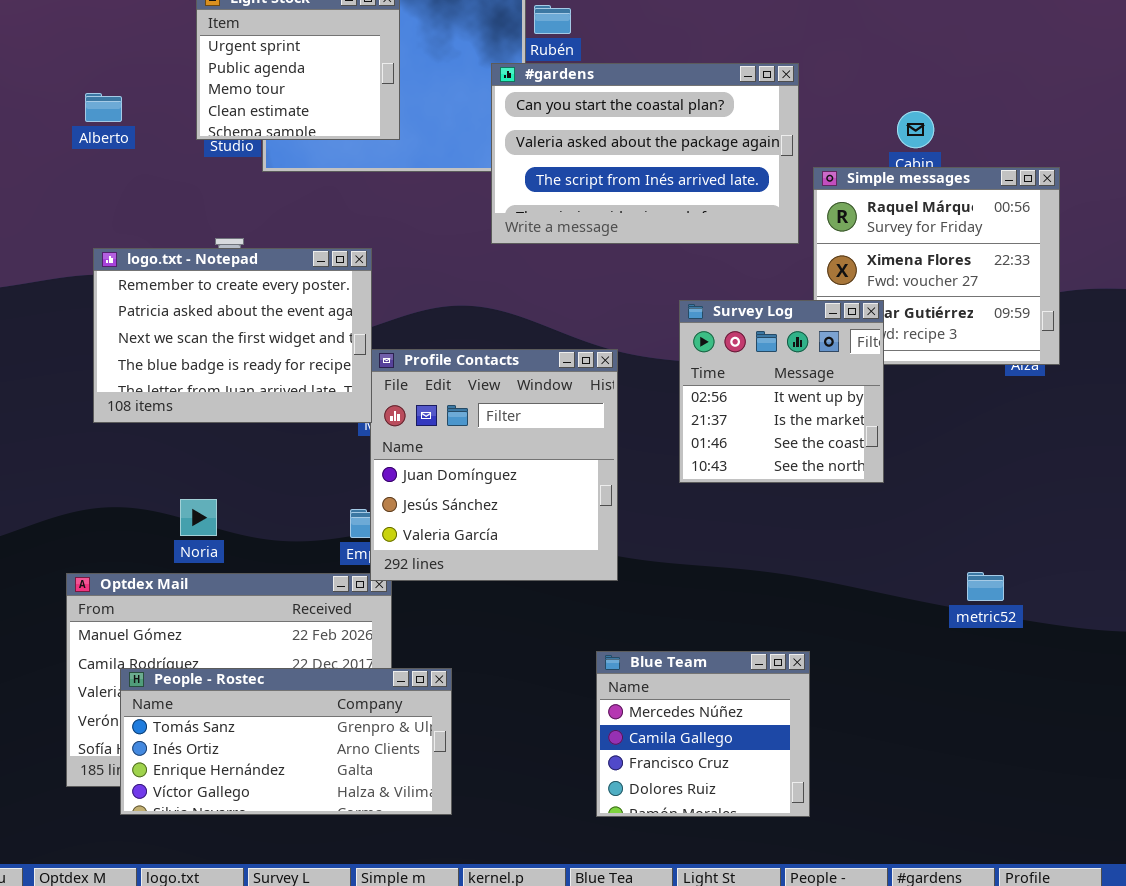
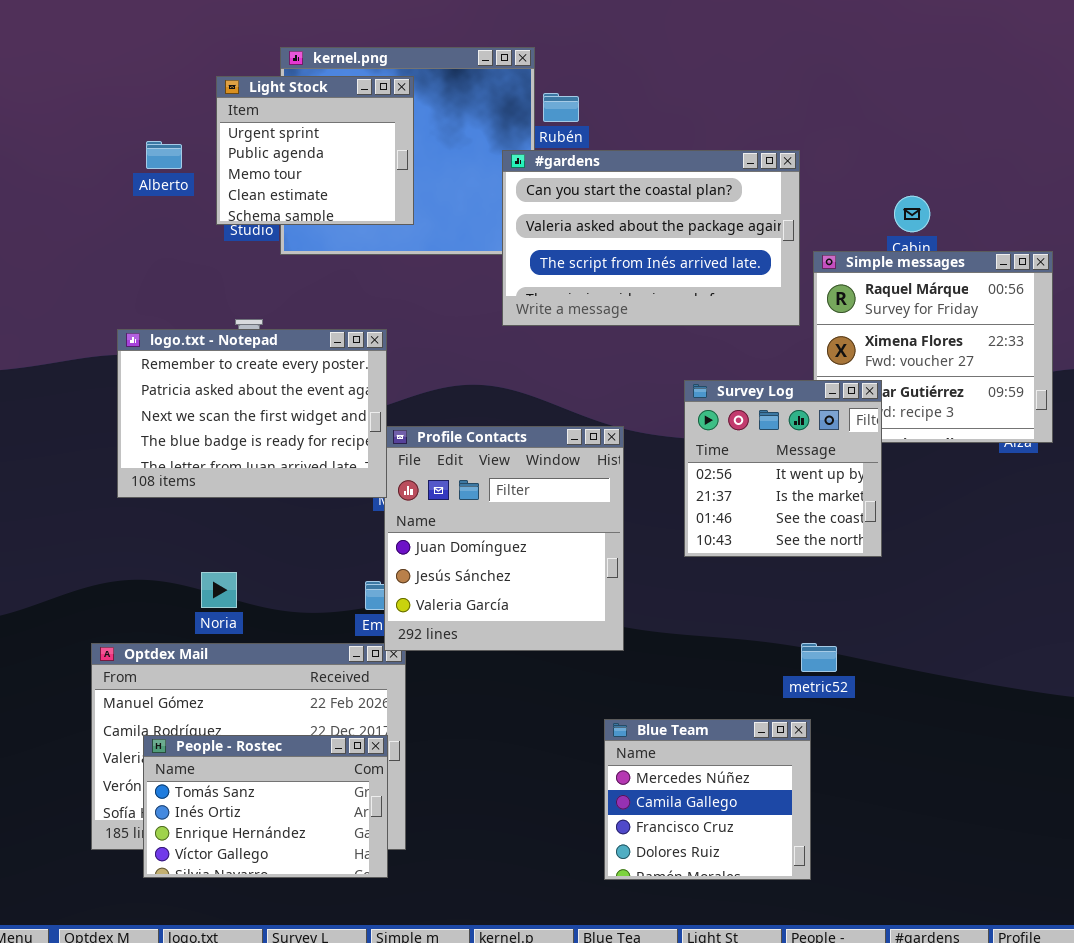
Alberto: [85,93,122,122] -> [146,141,182,169], moved
metric52: [967,572,1004,601] -> [801,643,837,672], moved
People - Rostec: [120,668,452,815] -> [143,735,388,878], resized

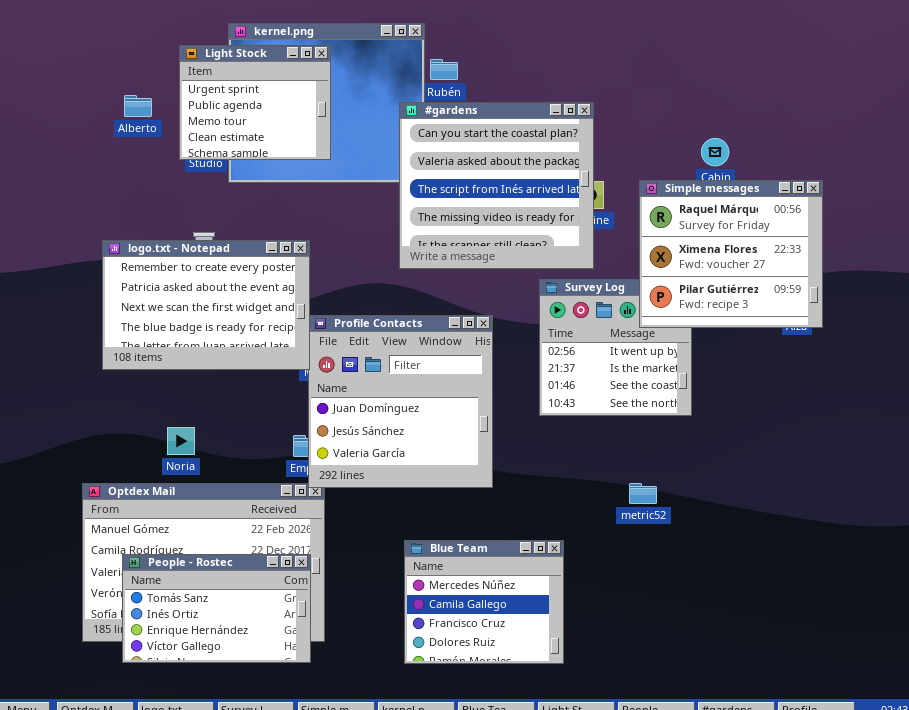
#gardens: [502,150,800,326] -> [399,102,594,269], resized
Simple messages: [813,251,1053,443] -> [639,180,823,328], raised
Blue Team: [604,719,811,880] -> [404,540,564,664], moved

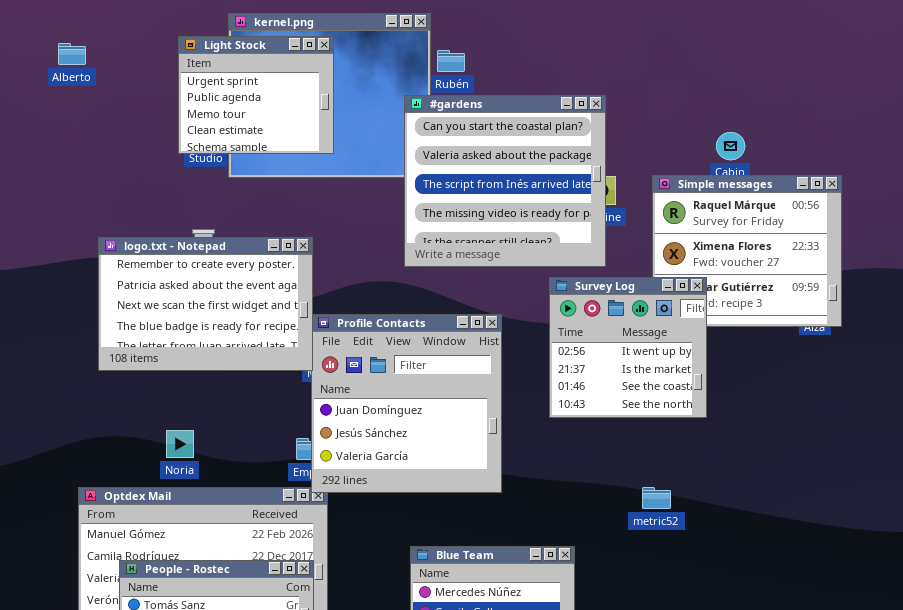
Alberto: [124,95,152,117] -> [58,43,86,65], moved
Survey Log: [539,279,692,416] -> [549,277,707,418], raised

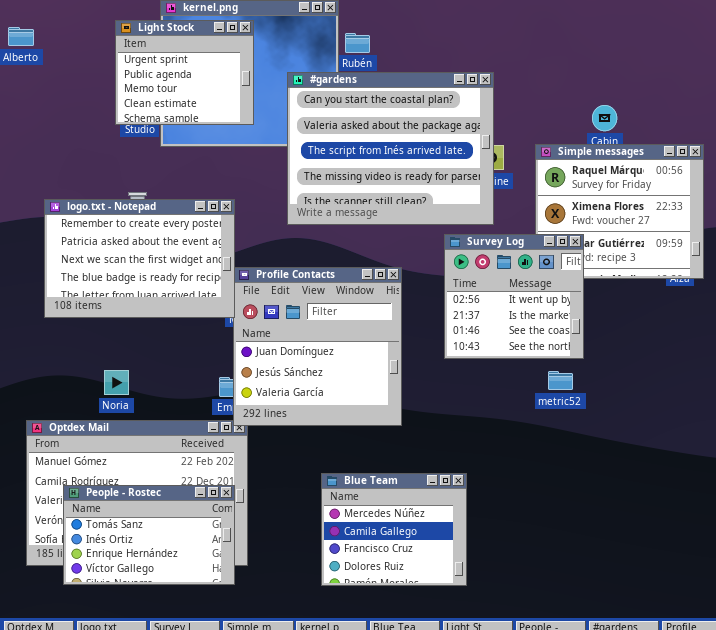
#gardens: [404,95,606,267] -> [287,72,494,225], resized
metric52: [642,487,671,509] -> [548,371,573,390], moved

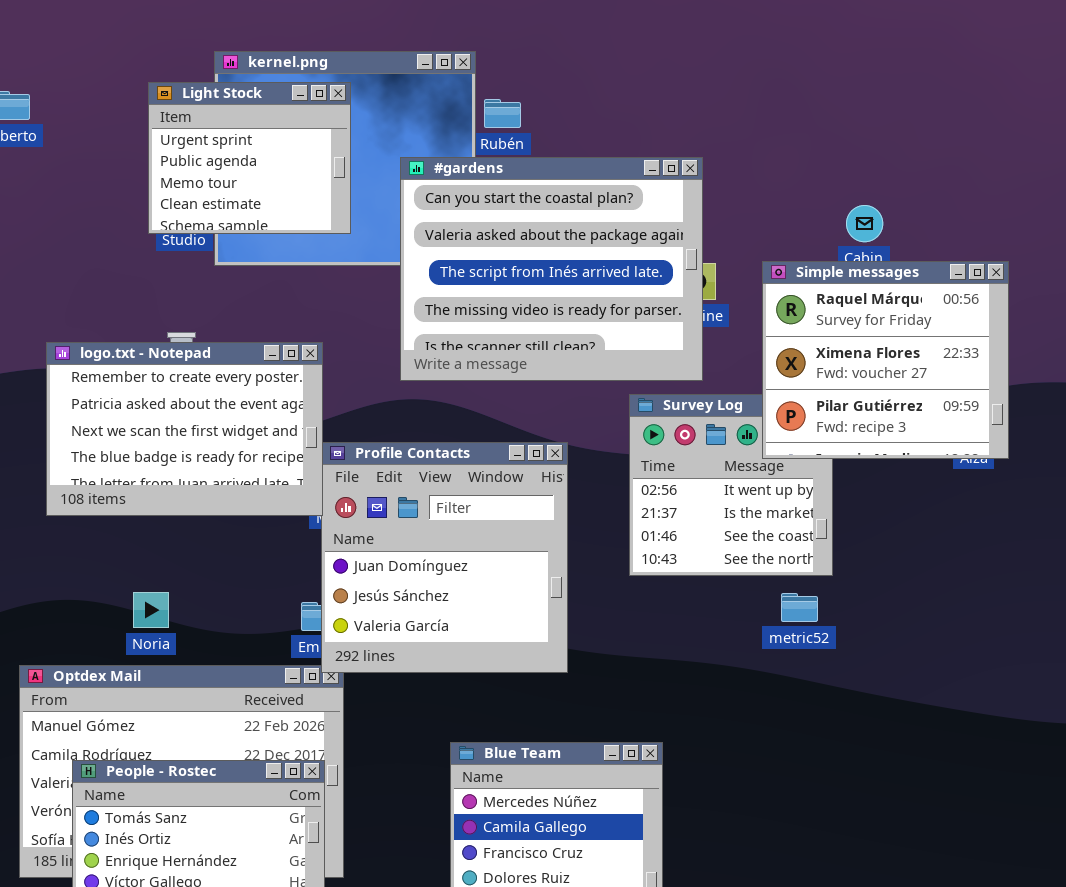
Simple messages: [535,144,704,279] -> [762,261,1009,459], raised

